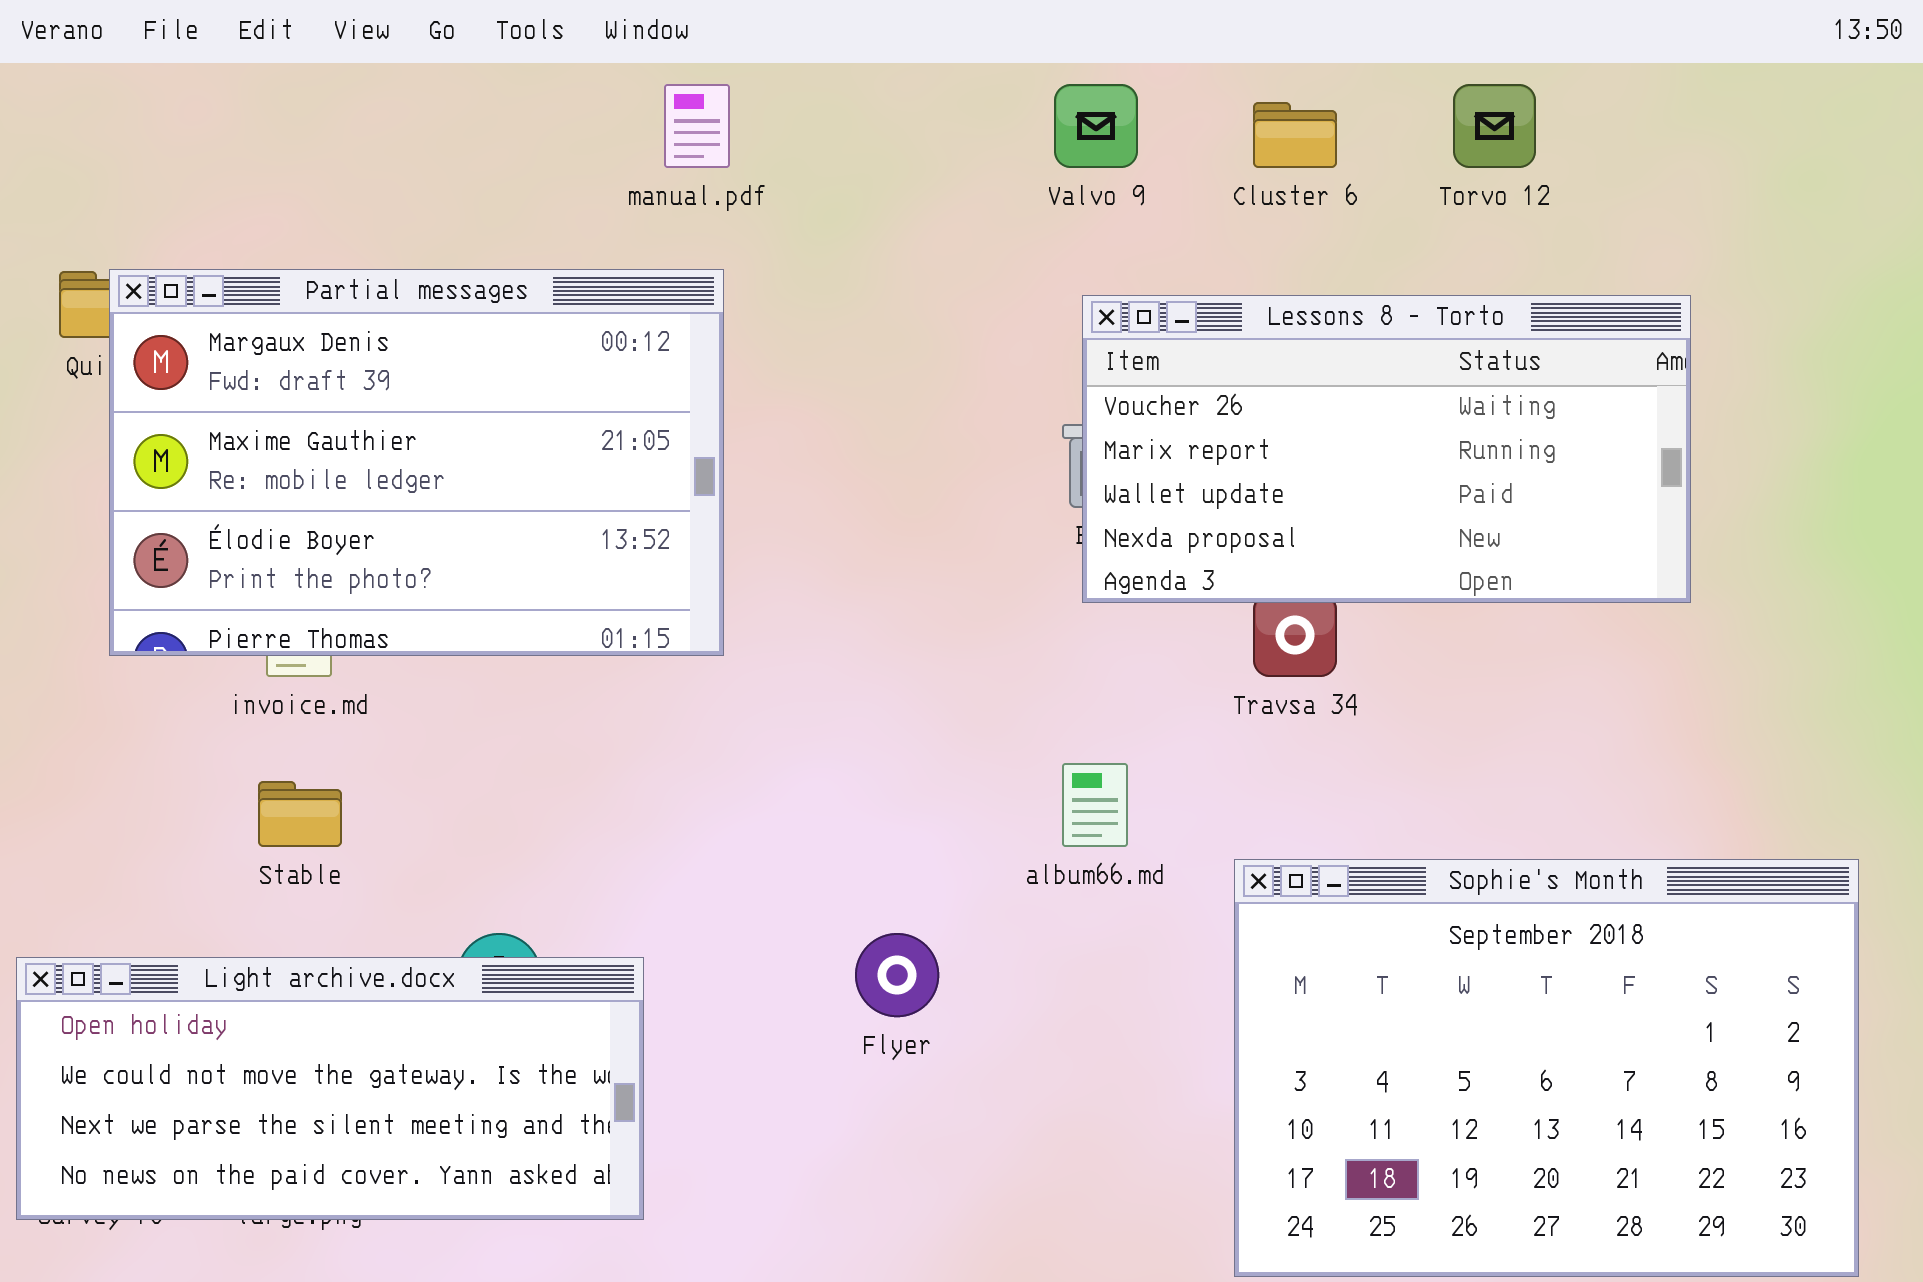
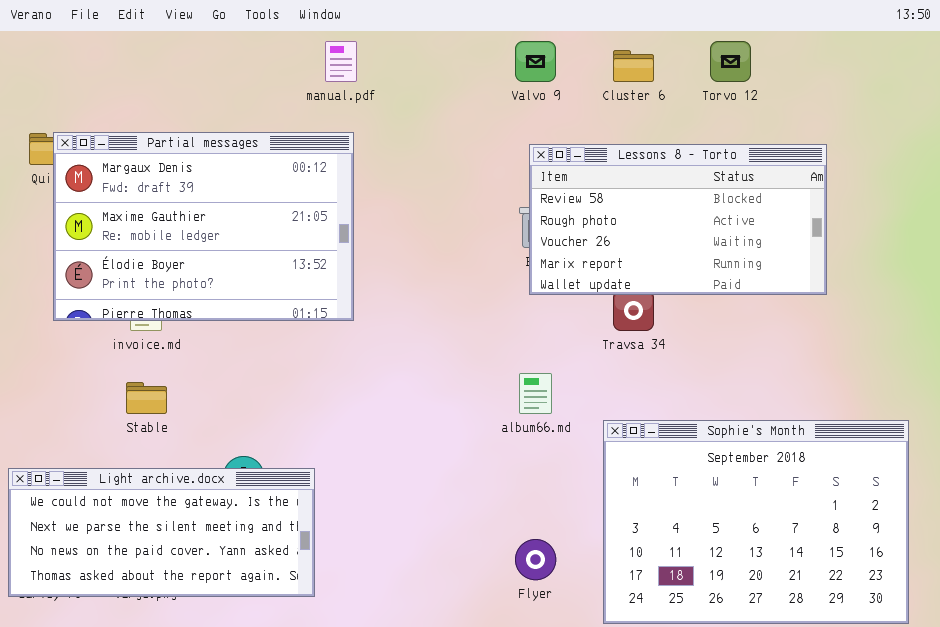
Lessons 8 - Torto: [1082,295,1691,603] -> [529,144,827,295], scrolled up 2 rows
Flyer: [855,933,939,1017] -> [515,539,556,580], moved
Light archive.docx: [16,957,644,1220] -> [8,468,315,597], scrolled down 1 row

